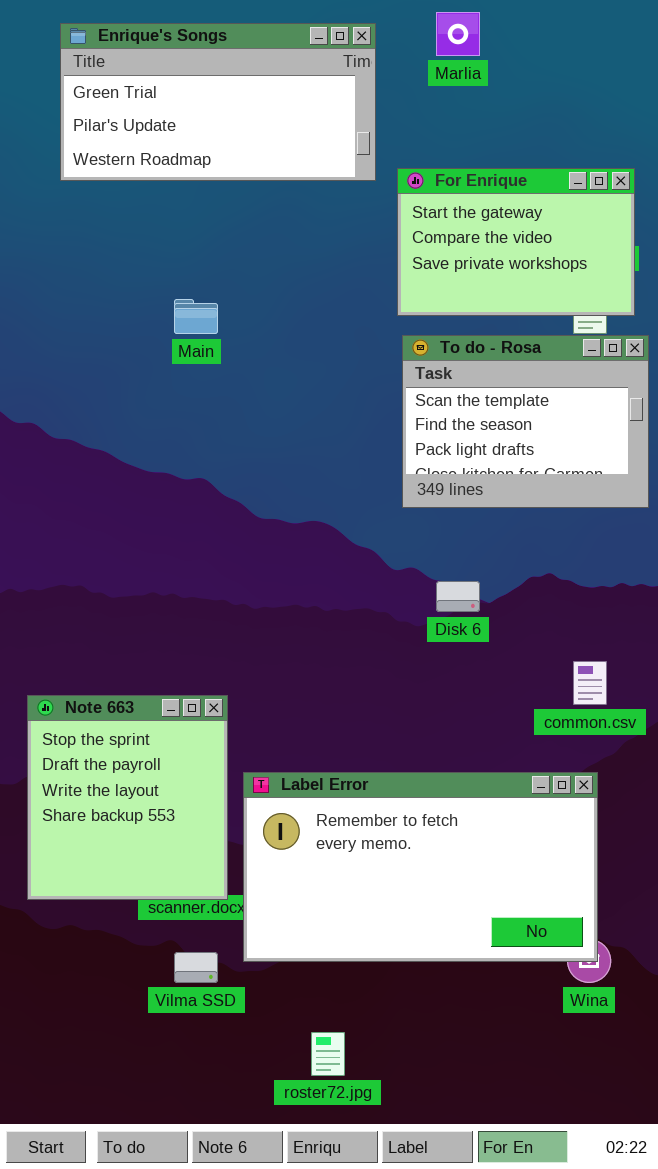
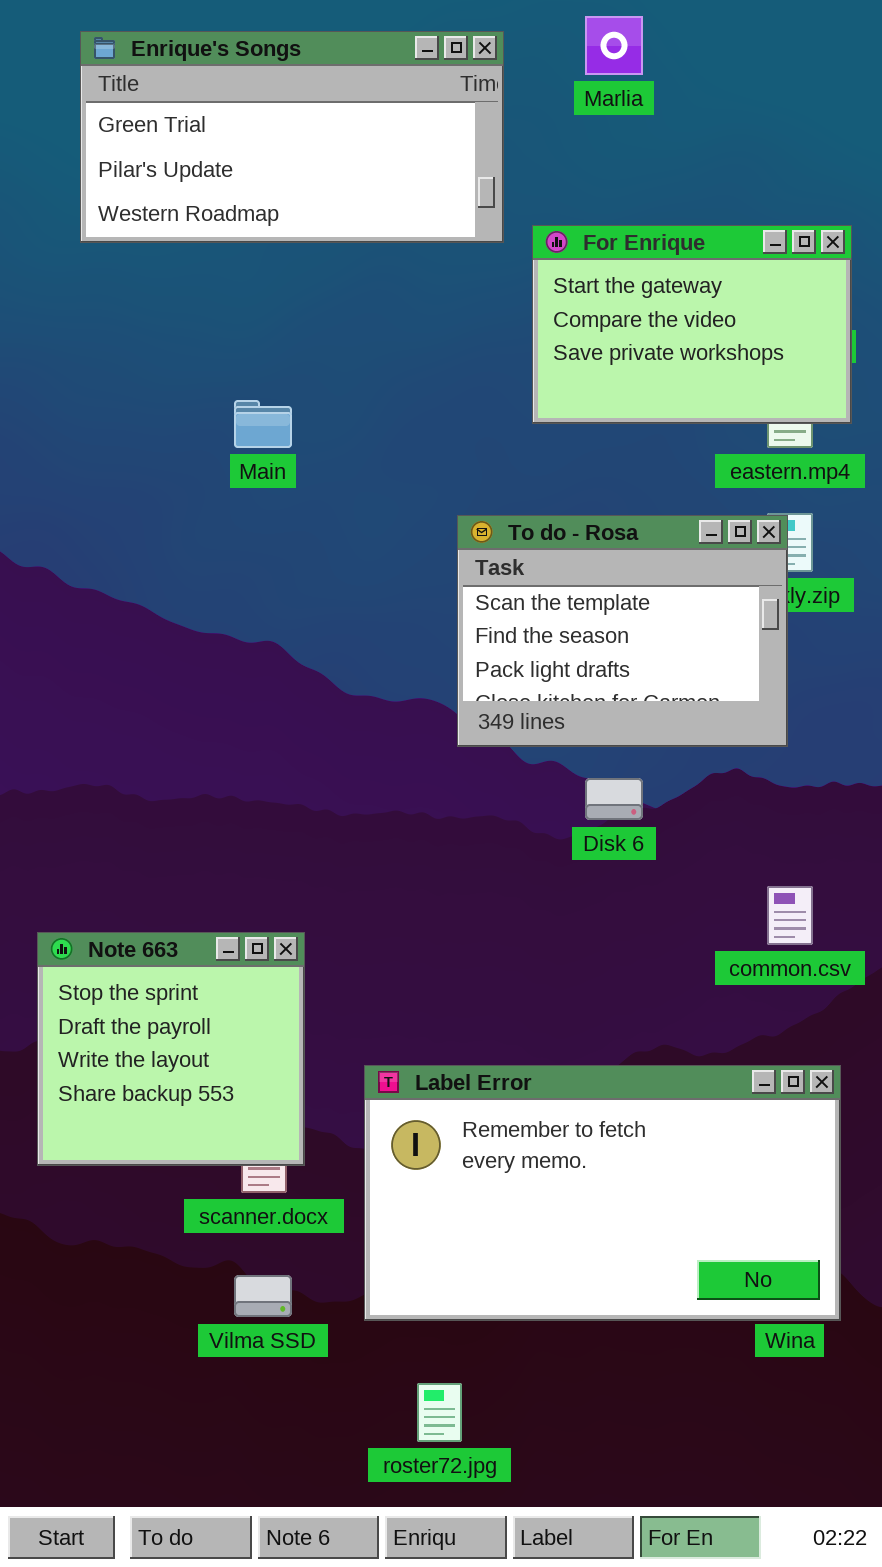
To do - Rosa: [402,335,649,508] -> [457,515,788,747], moved
Note 663: [27,695,228,900] -> [37,932,305,1166], resized
Label Error: [243,772,598,962] -> [364,1065,841,1321], moved

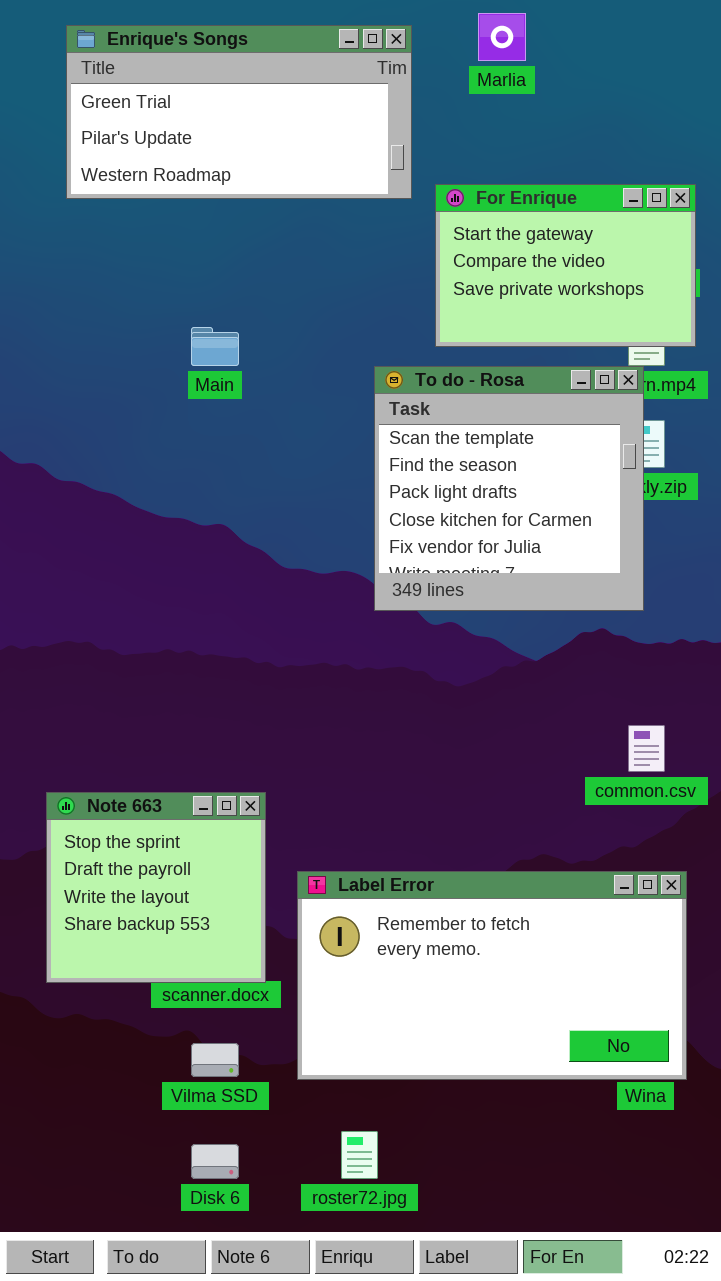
To do - Rosa: [457,515,788,747] -> [374,366,644,611], resized
Disk 6: [585,778,643,820] -> [191,1144,239,1179], moved
Note 663: [37,932,305,1166] -> [46,792,266,983], moved

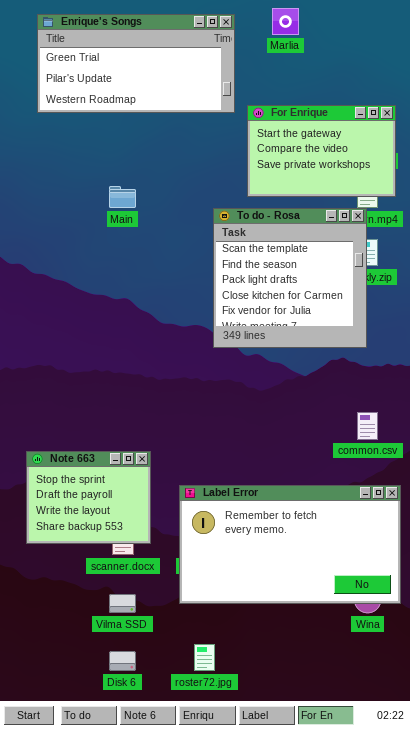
Note 663: [46,792,266,983] -> [26,451,151,544], resized
Label Error: [297,871,687,1080] -> [179,485,401,604], moved

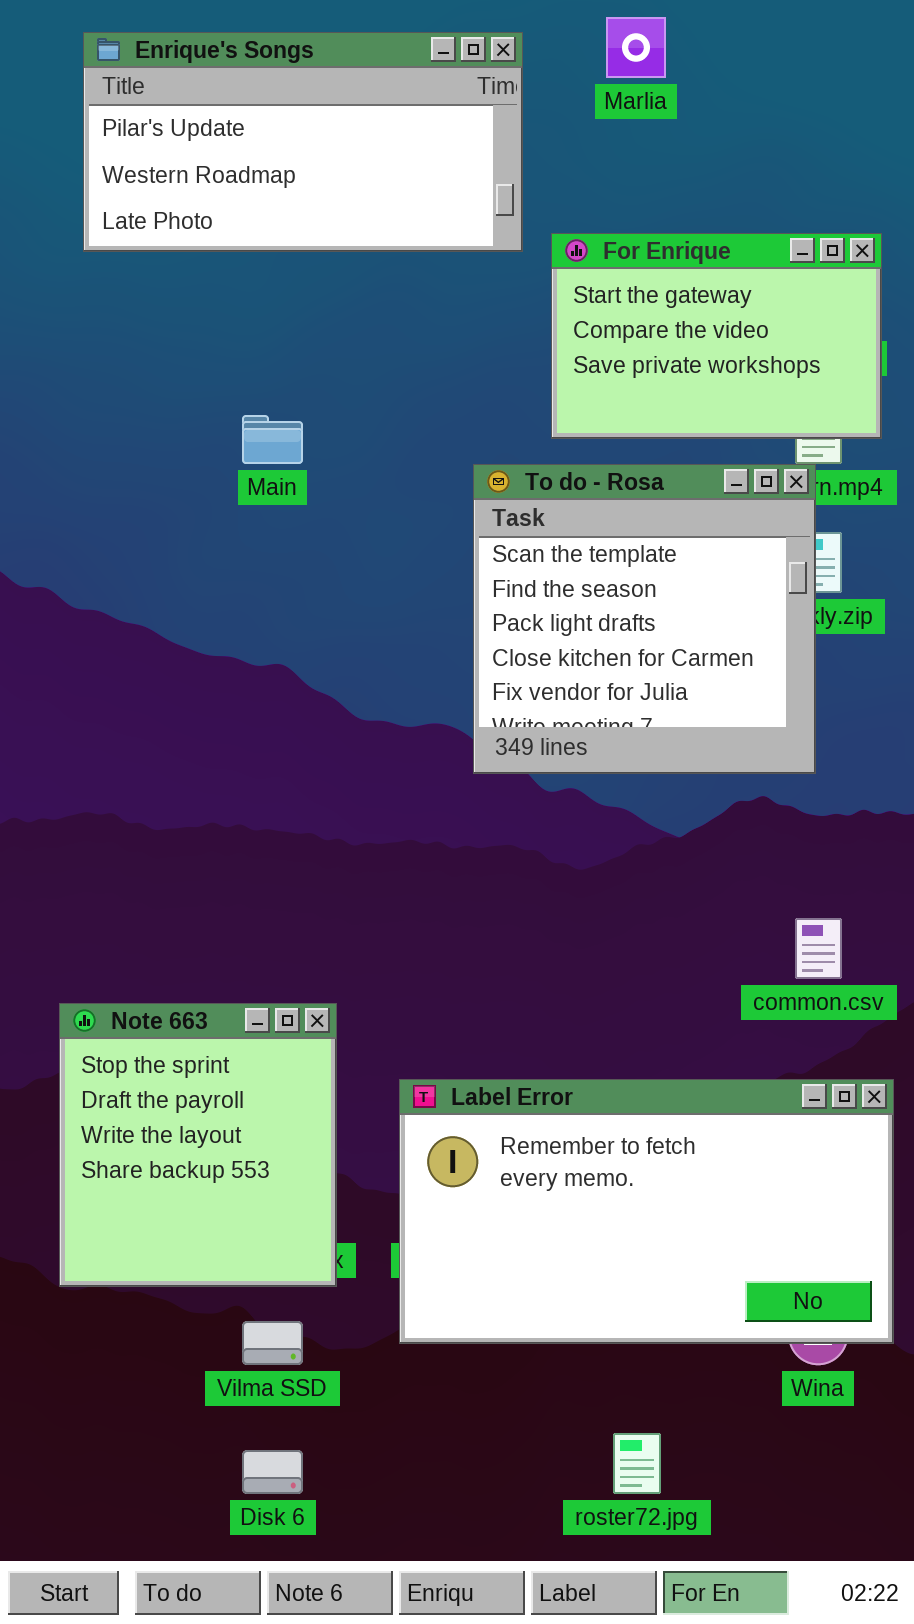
Enrique's Songs: [37,14,235,113] -> [83,32,523,252], scrolled down 1 row
Note 663: [26,451,151,544] -> [59,1003,337,1287], resized
roster72.jpg: [194,644,215,671] -> [613,1433,661,1494], moved

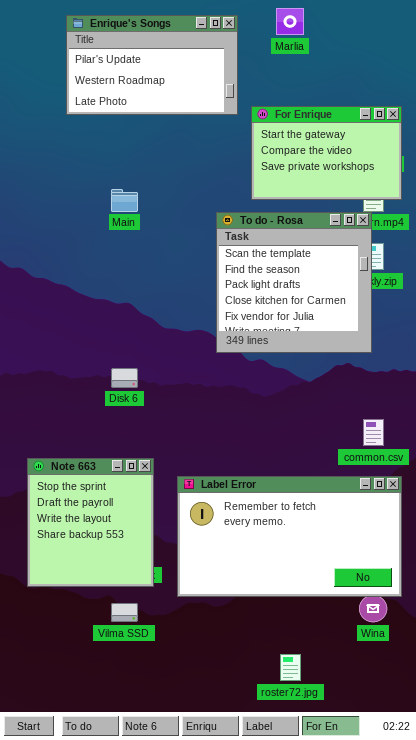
Enrique's Songs: [83,32,523,252] -> [66,15,238,115], resized
Label Error: [399,1079,894,1344] -> [177,476,402,597], moved
Disk 6: [242,1450,303,1494] -> [111,368,138,388], moved

